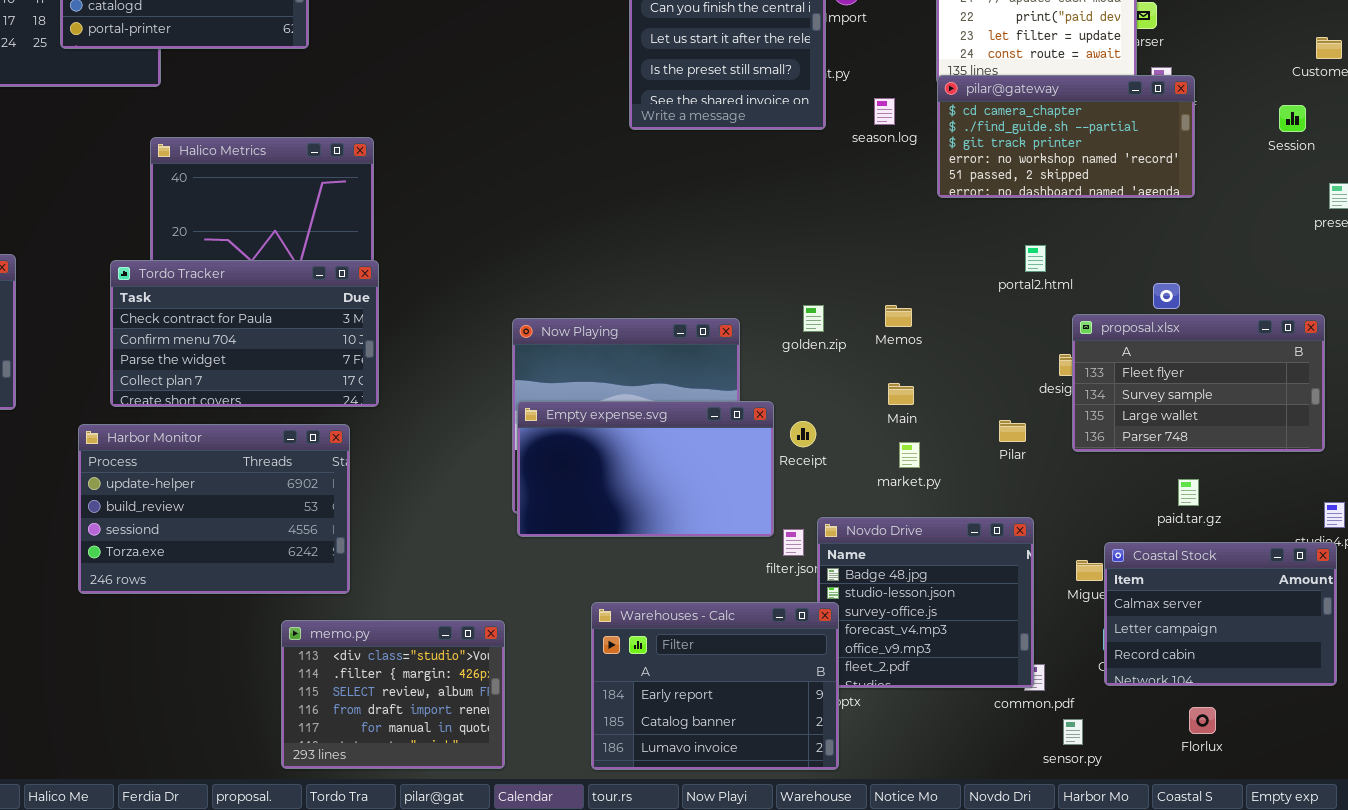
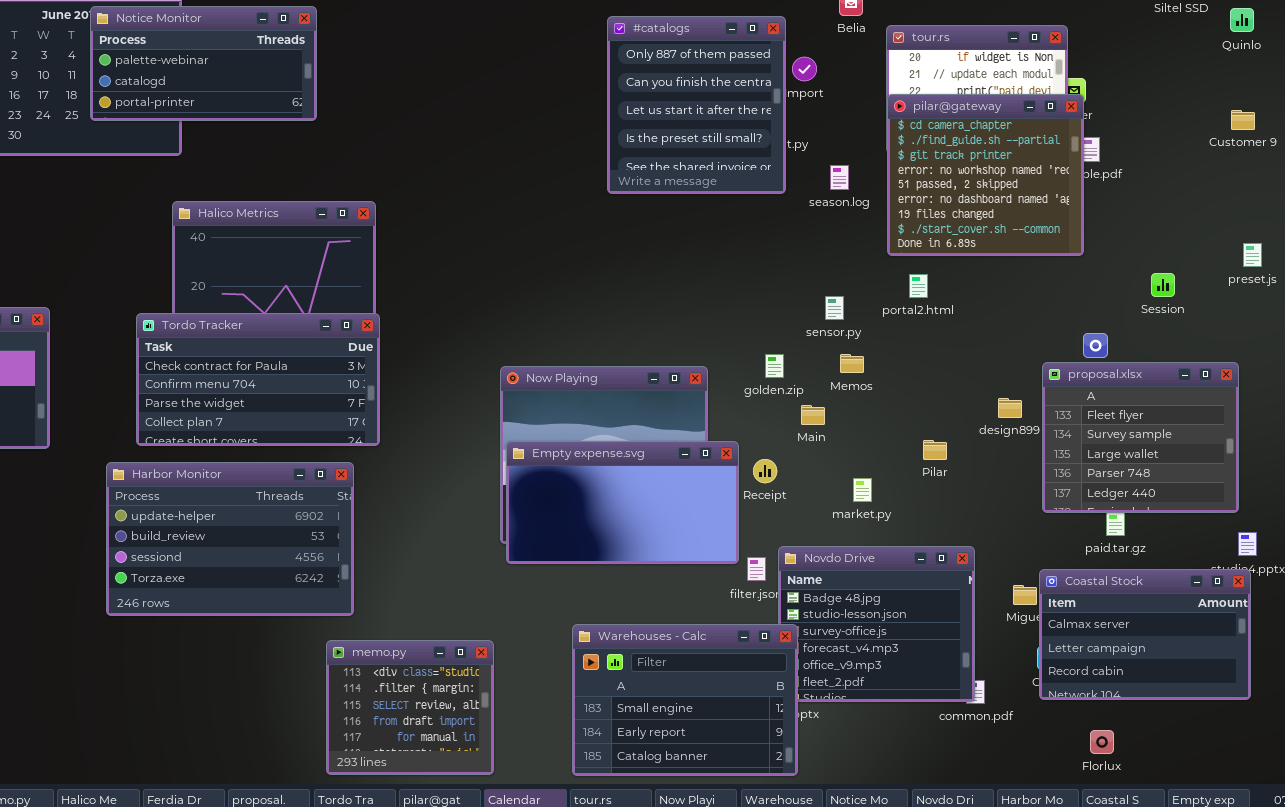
pilar@gateway: [937,75,1195,198] -> [887,94,1084,256], resized
Session: [1279,105,1306,132] -> [1151,273,1175,297], moved
portal2.html: [1025,245,1046,272] -> [909,274,928,298], moved
proposal.xlsx: [1072,314,1325,452] -> [1042,362,1239,513], resized
Main: [888,383,914,405] -> [801,405,825,425], moved
Pilar: [999,420,1026,442] -> [923,440,947,460], moved
Warehouses - Calc: [591,602,839,770] -> [572,624,798,776], scrolled up 1 row
memo.py: [281,620,505,769] -> [326,640,494,775], resized
Florlux: [1189,707,1216,734] -> [1090,730,1114,754], moved
sensor.py: [1063,719,1083,745] -> [825,296,844,320], moved

